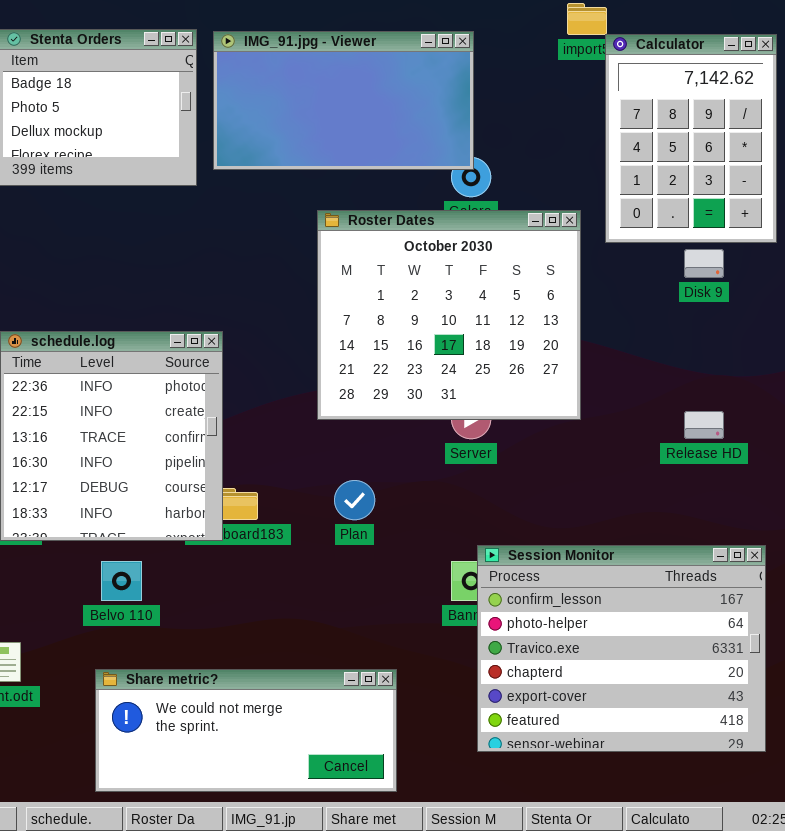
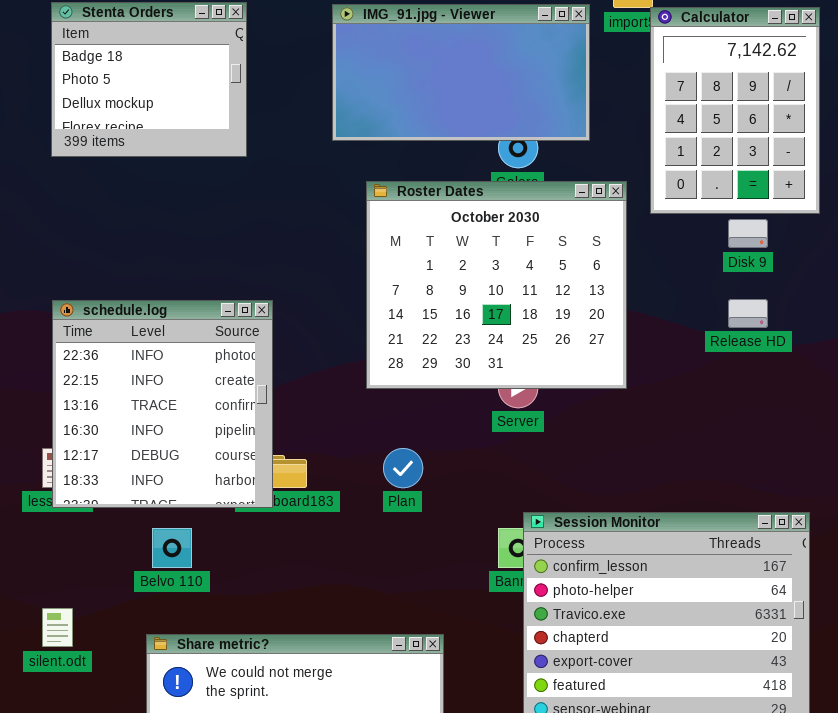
IMG_91.jpg - Viewer: [213,31,474,170] -> [332,4,590,141], moved
Release HD: [684,411,724,439] -> [728,299,768,328], moved

